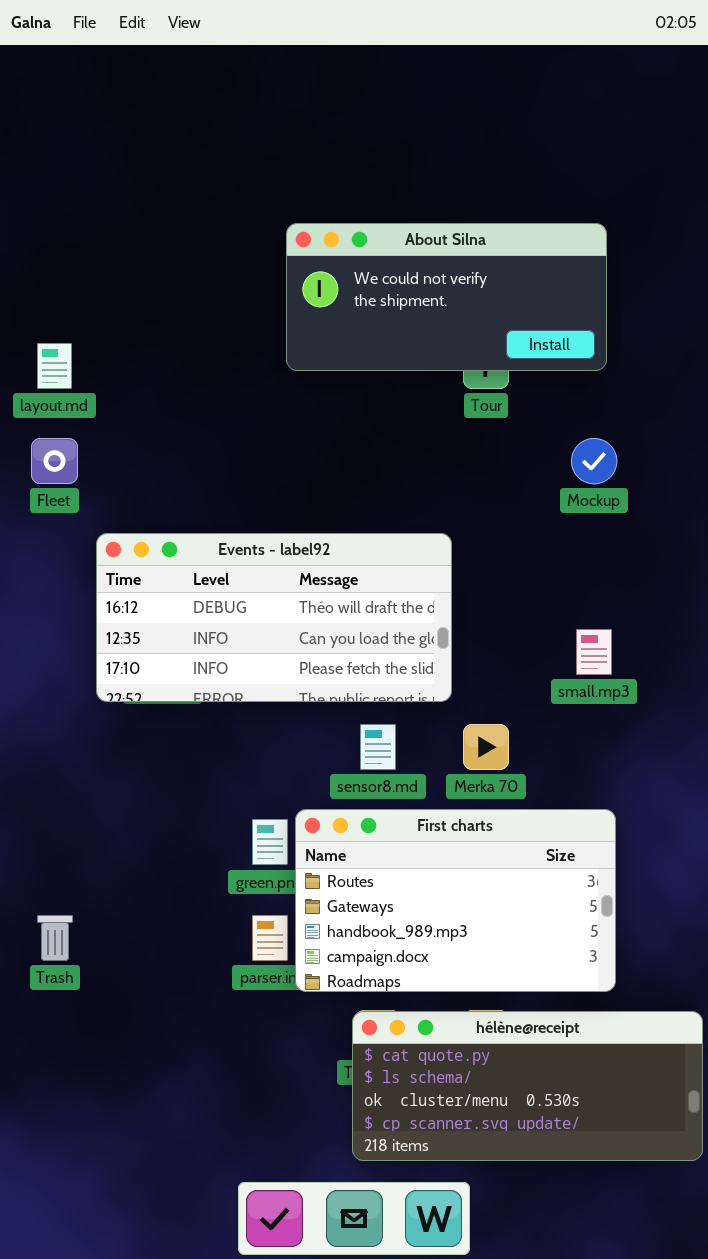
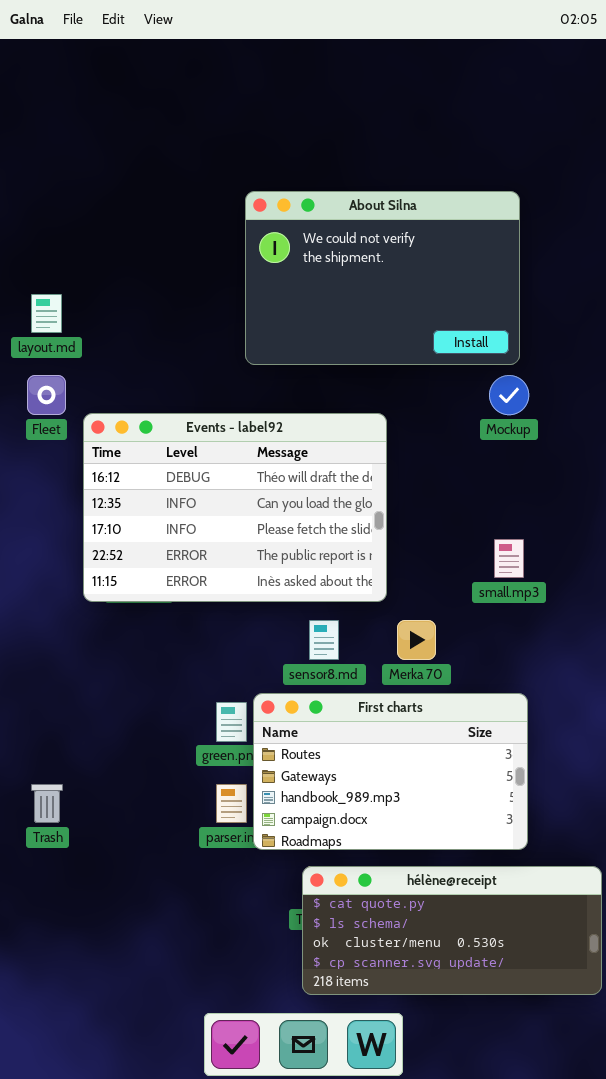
About Silna: [286,223,607,371] -> [245,191,520,365], resized
Events - label92: [96,533,452,702] -> [83,413,387,602], resized

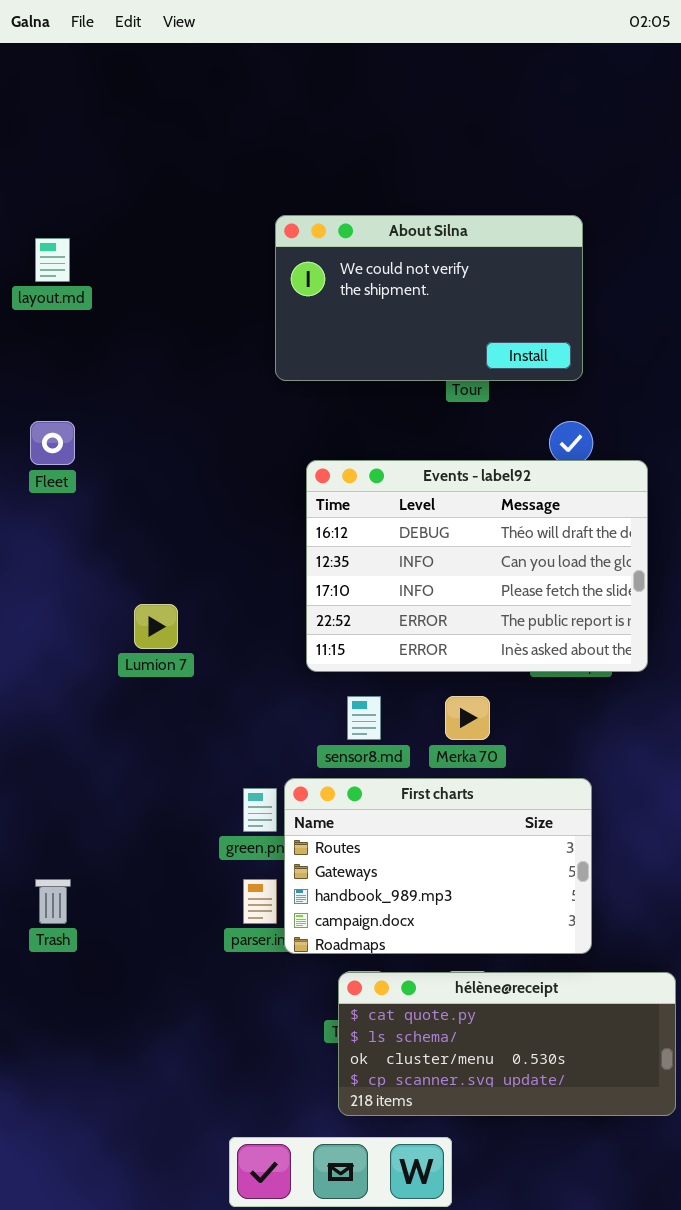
About Silna: [245,191,520,365] -> [275,215,583,381], resized
layout.md: [31,294,62,333] -> [35,238,70,282], moved
Events - label92: [83,413,387,602] -> [306,460,648,672], moved

